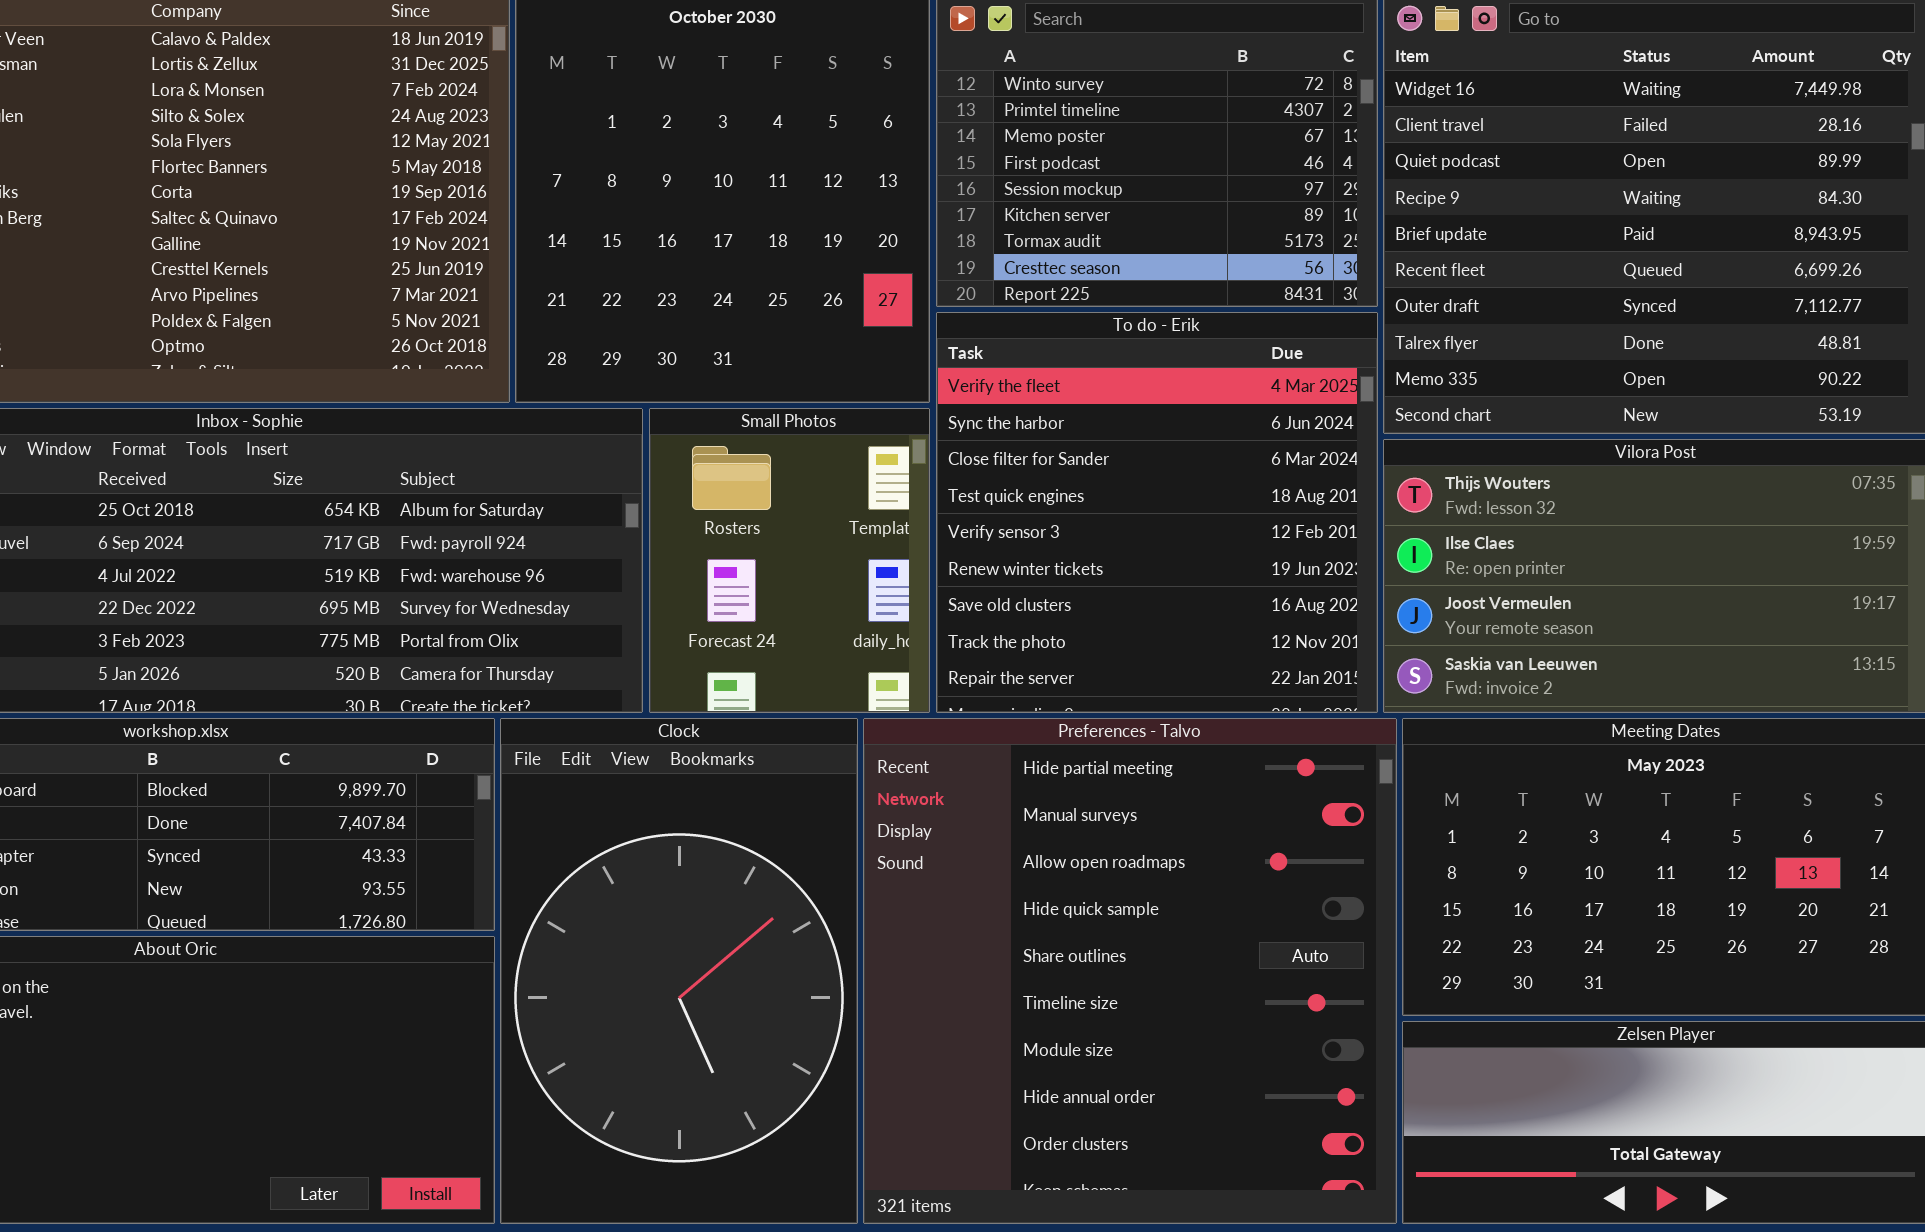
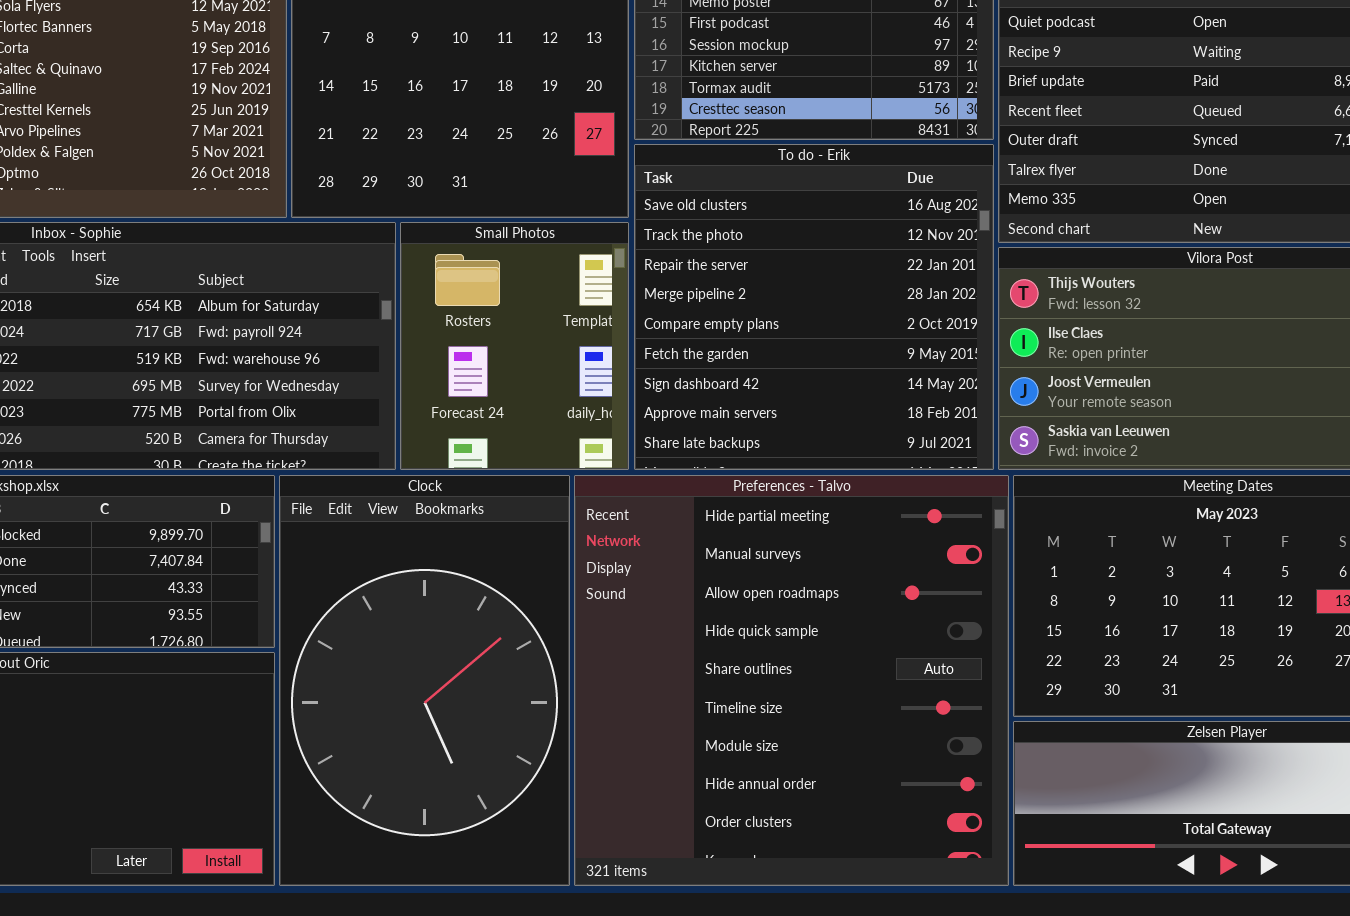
To do - Erik: [936,312,1378,713] -> [634,144,994,470], scrolled down 6 rows

